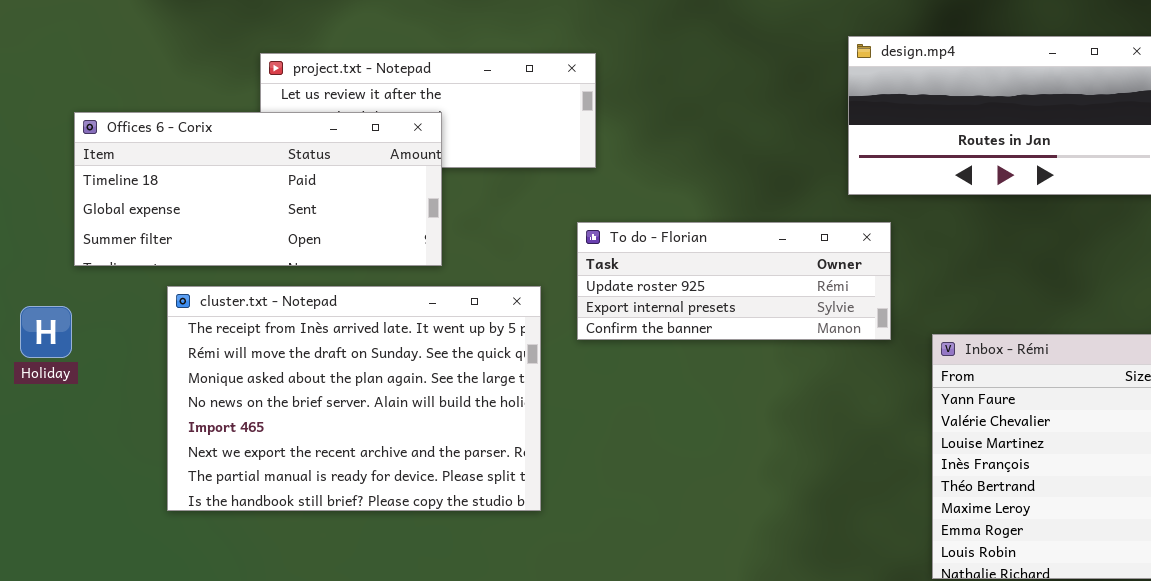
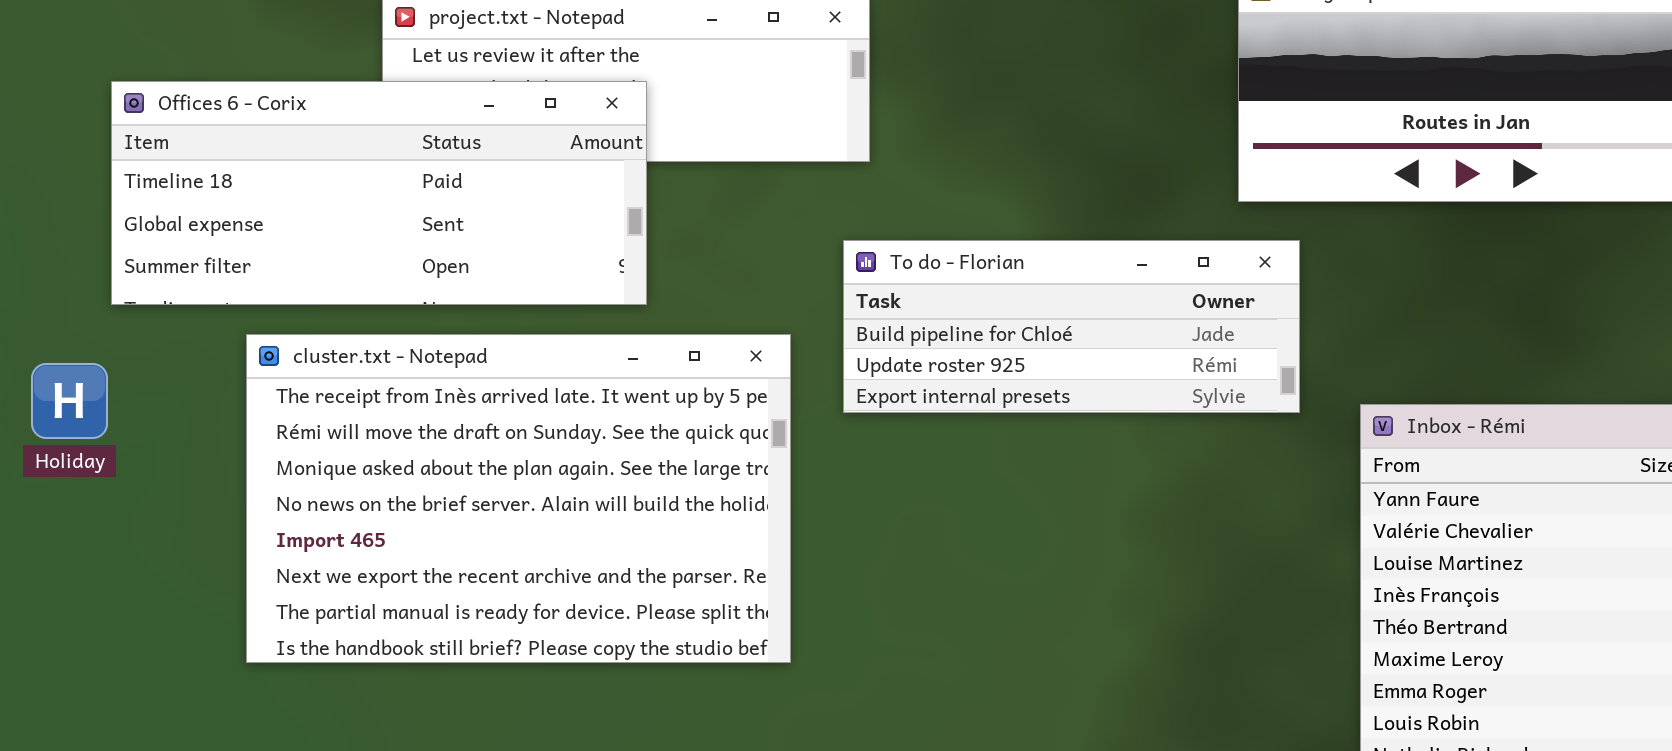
To do - Florian: [577,222,891,340] -> [843,240,1300,413], scrolled up 1 row

